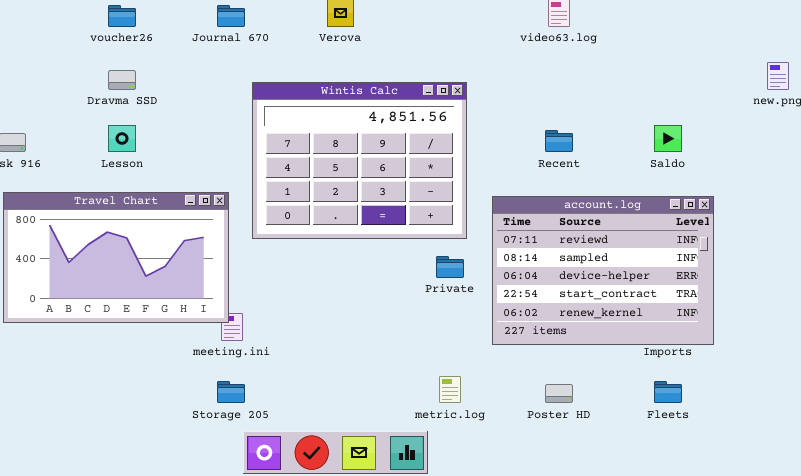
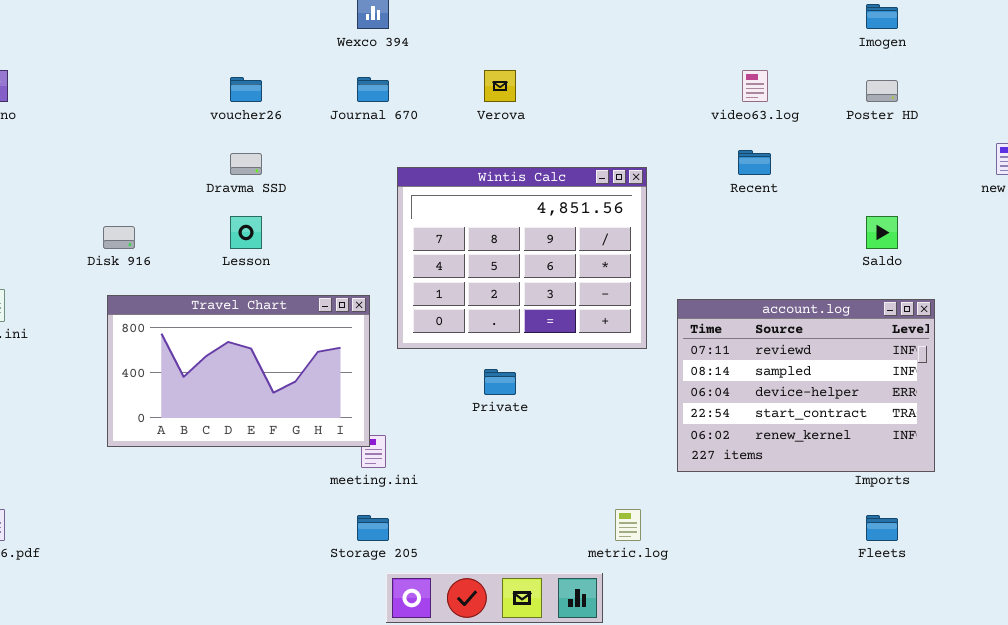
Recent: [545,130,573,152] -> [738,150,771,175], moved
Private: [436,256,464,278] -> [484,369,516,395], moved
Poster HD: [545,384,573,403] -> [866,80,898,102], moved

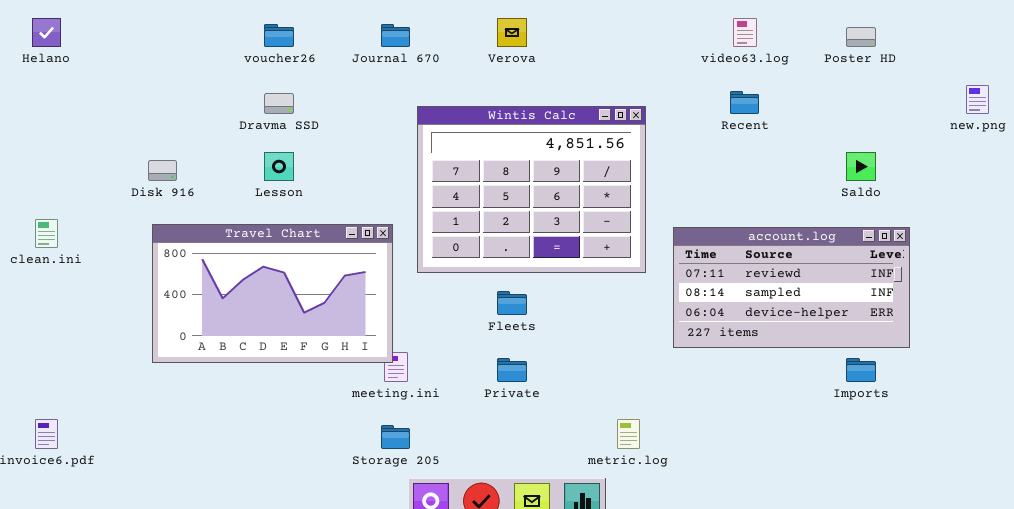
account.log: [677,299,935,472] -> [673,227,910,348], resized
Private: [484,369,516,395] -> [497,358,527,382], moved
Fleets: [866,515,898,541] -> [497,291,527,315], moved

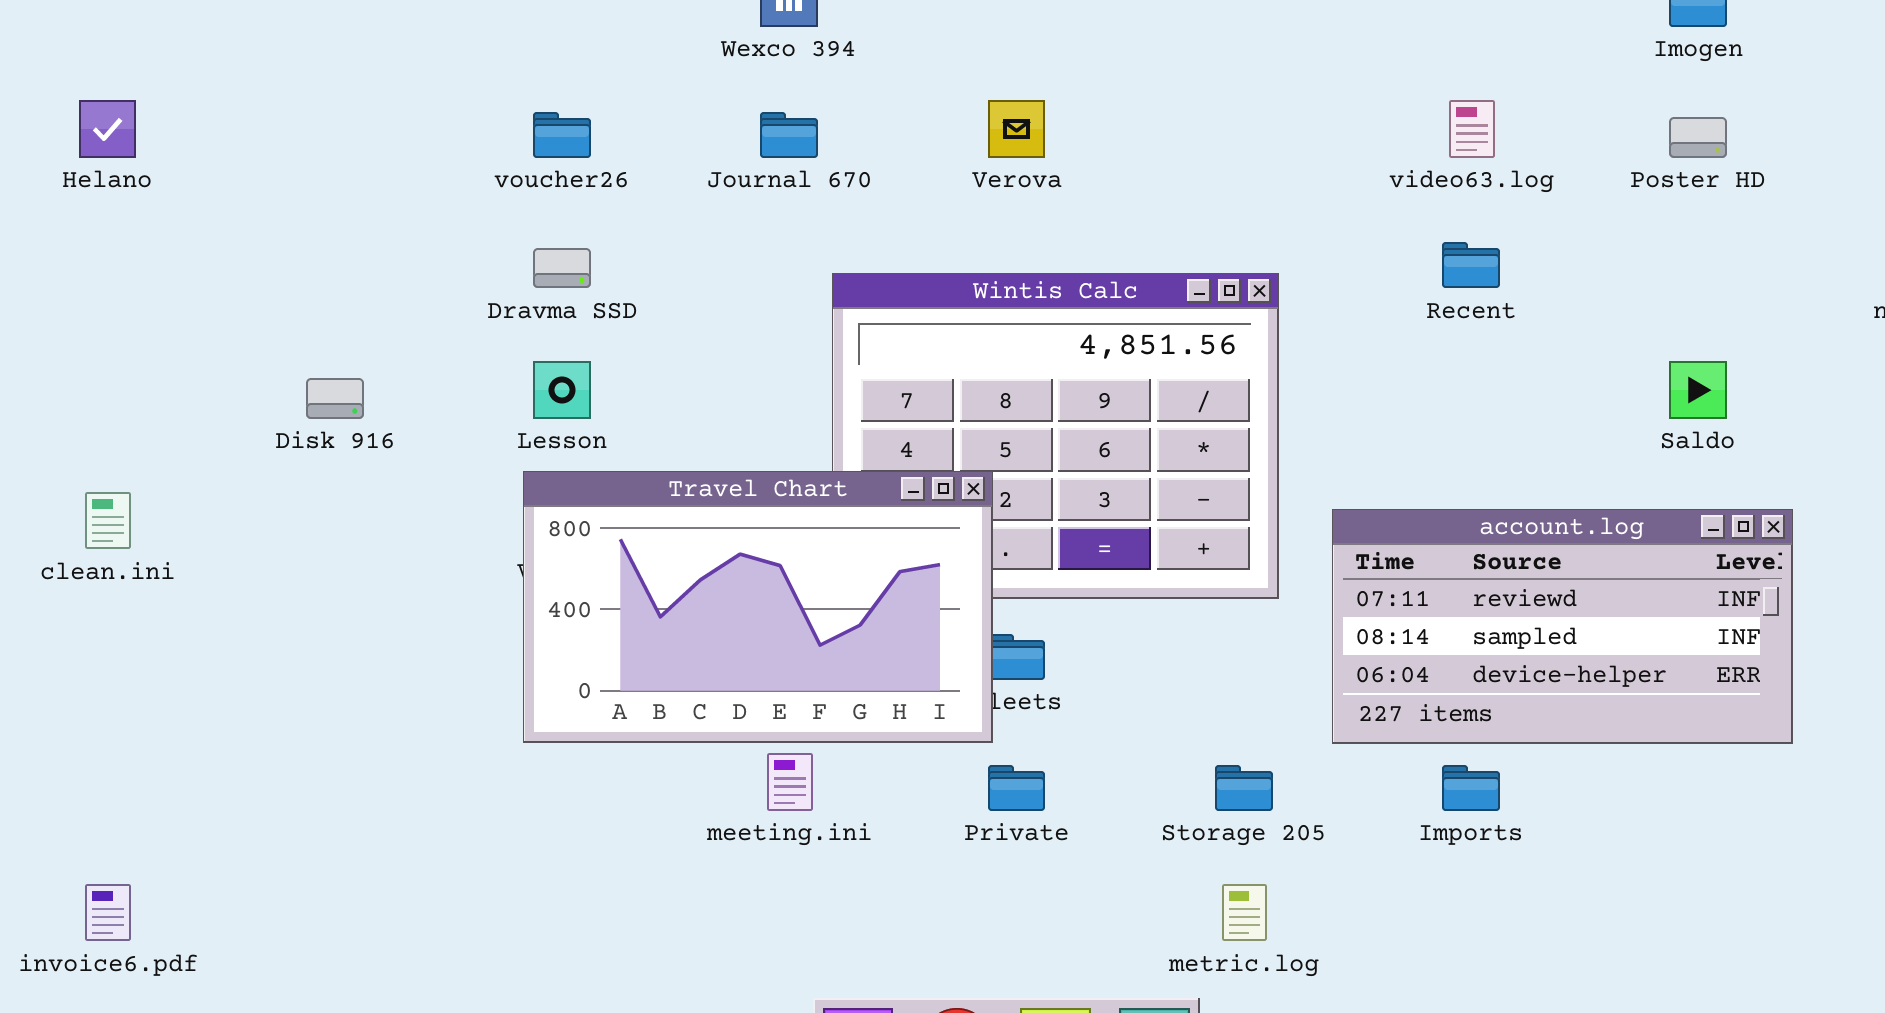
Travel Chart: [152,224,393,363] -> [523,471,993,743], moved
Imports: [846,358,876,382] -> [1442,765,1500,811], moved
Storage 205: [381,425,410,449] -> [1215,765,1273,811], moved

